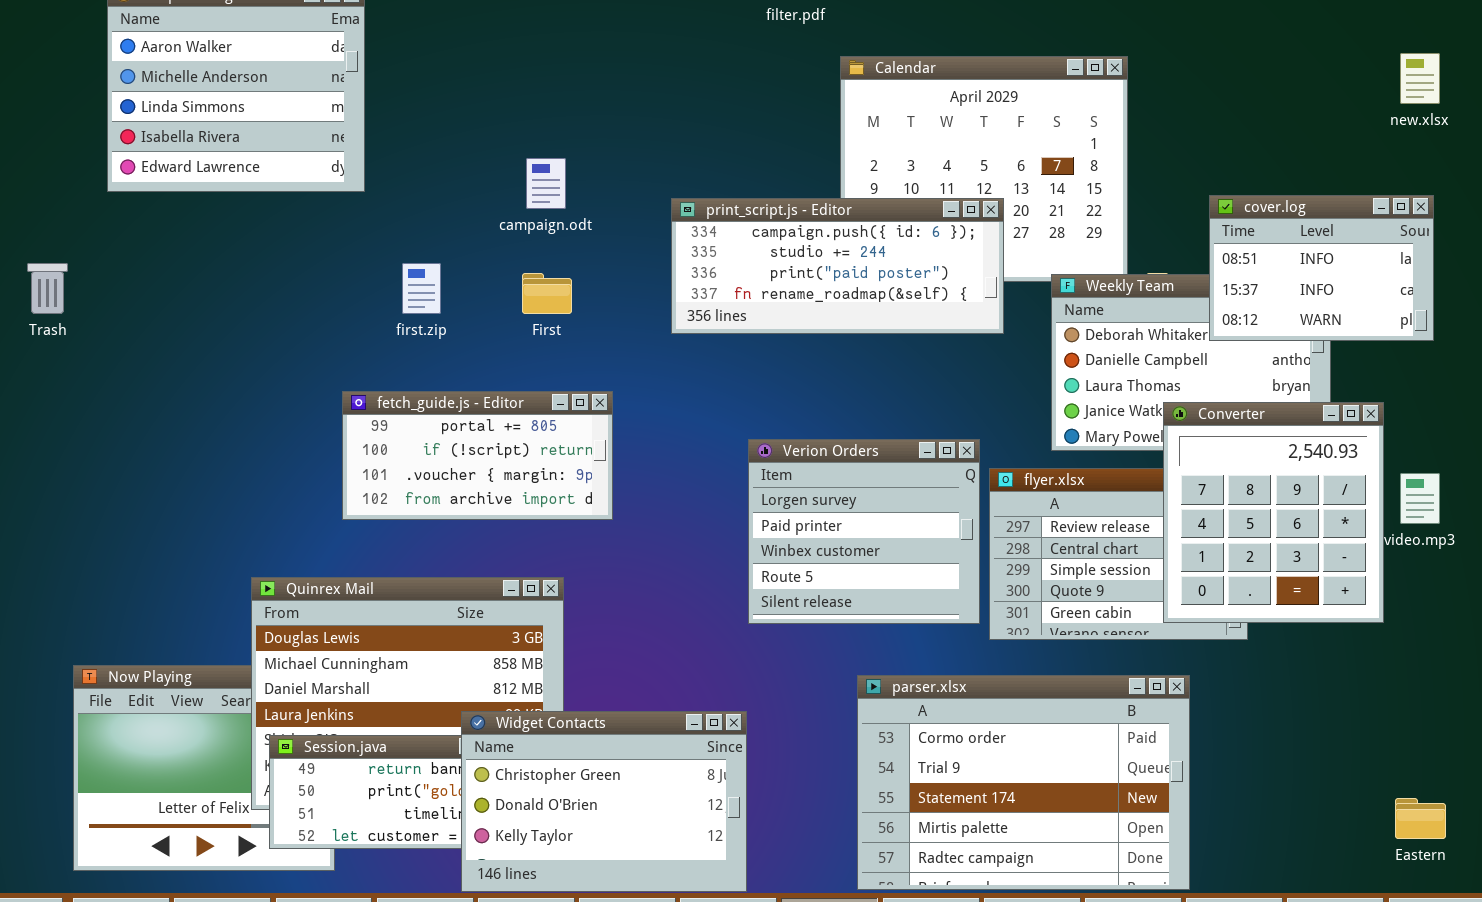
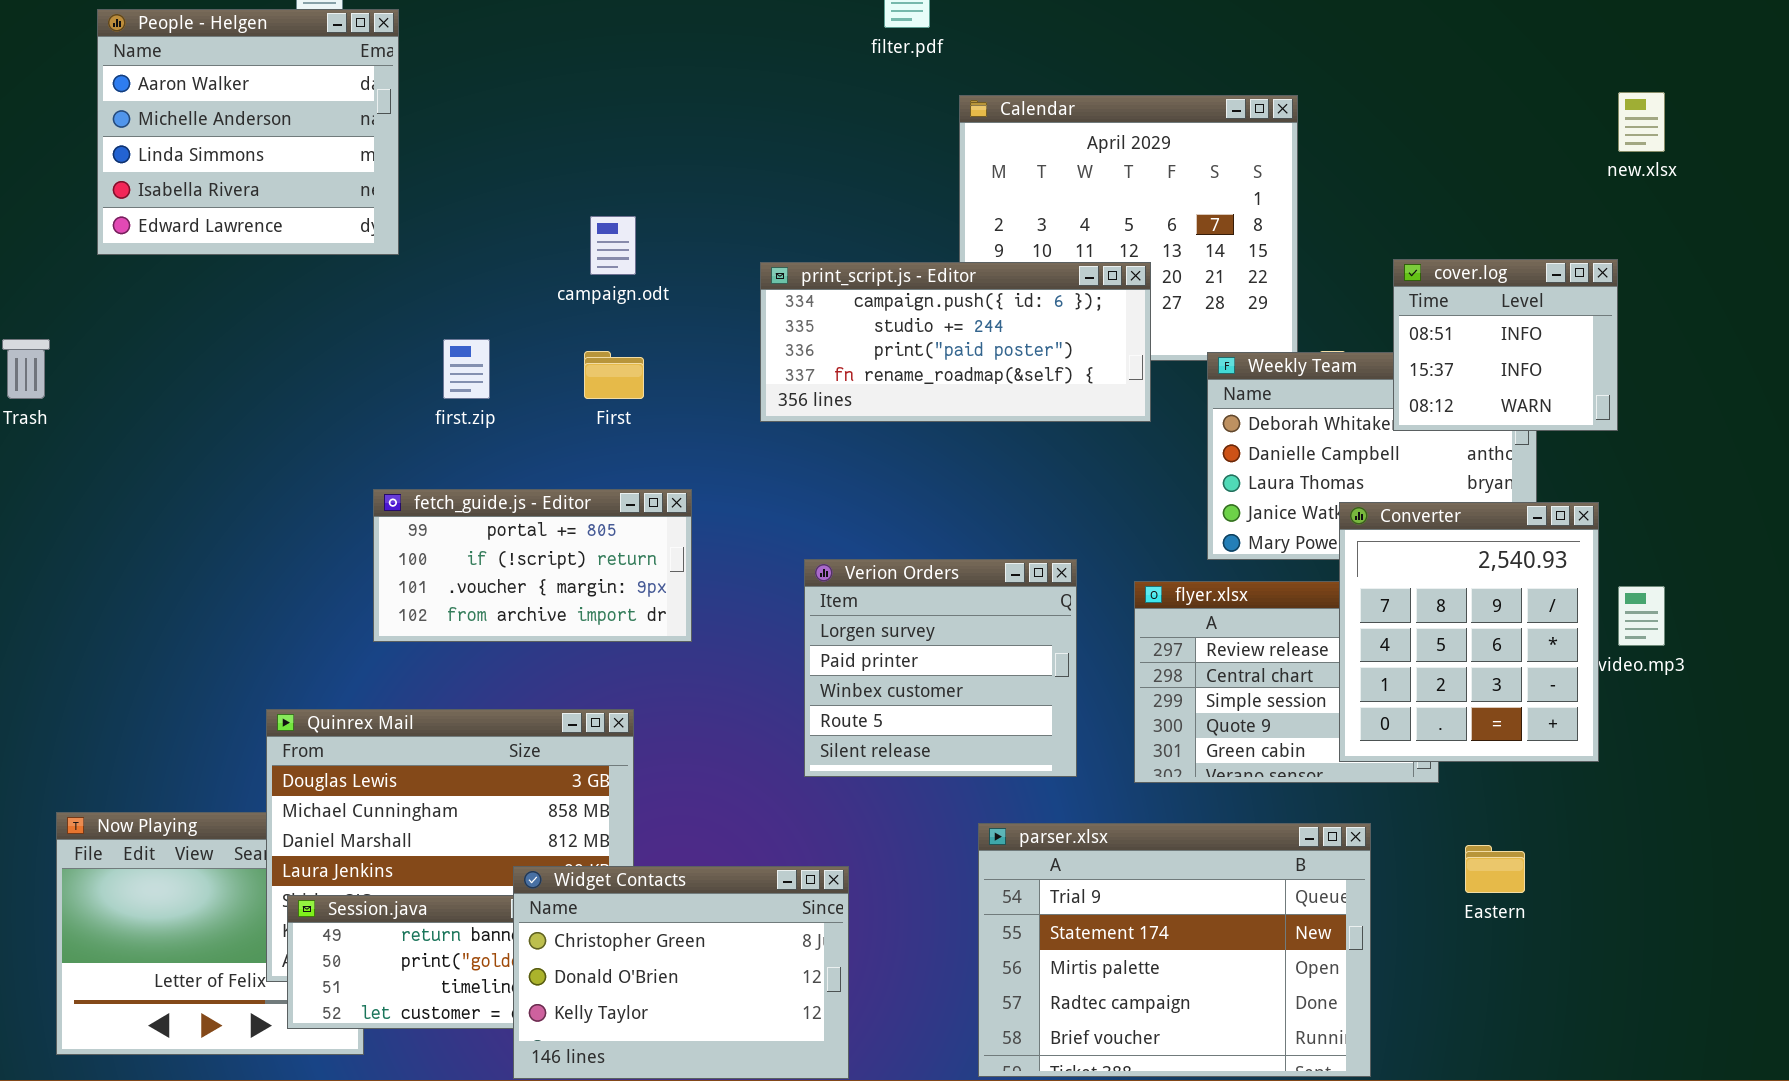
cover.log: [1209,195,1434,341] -> [1393,259,1618,431], resized
Verion Orders: [748,439,980,624] -> [804,559,1077,777], moved
parser.xlsx: [857,675,1190,890] -> [978,823,1371,1077], scrolled down 1 row
Eastern: [1395,798,1446,839] -> [1465,845,1525,893], moved

